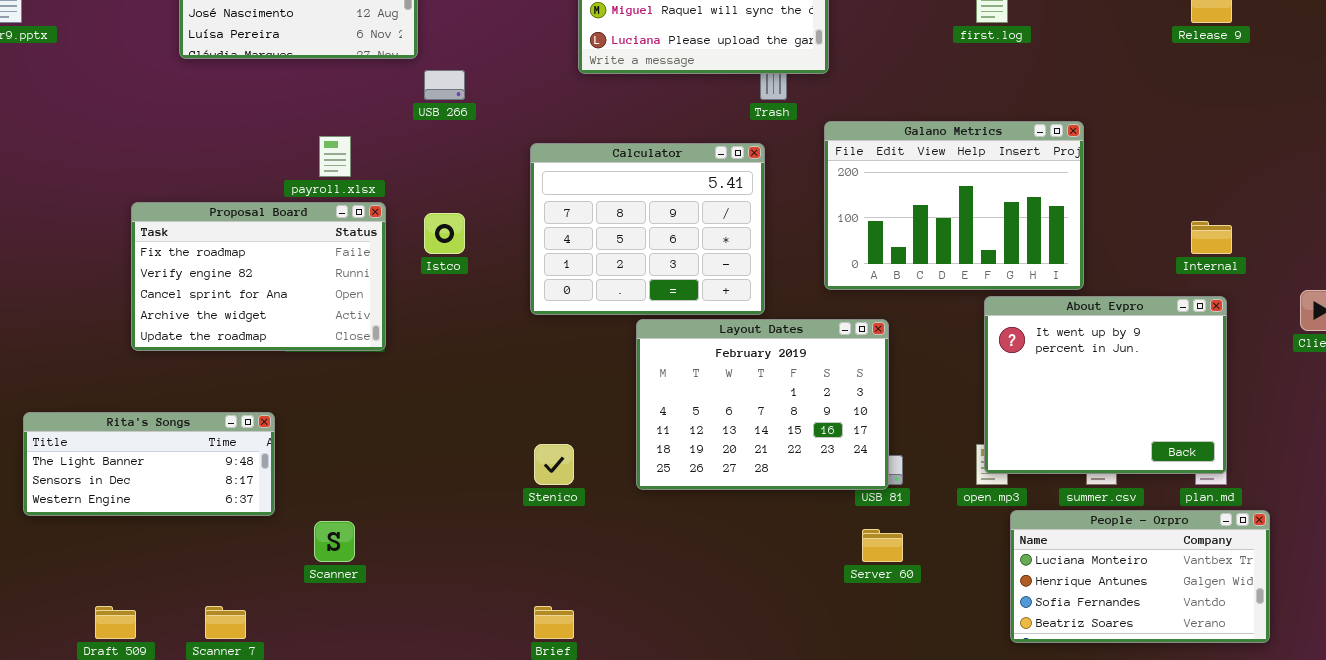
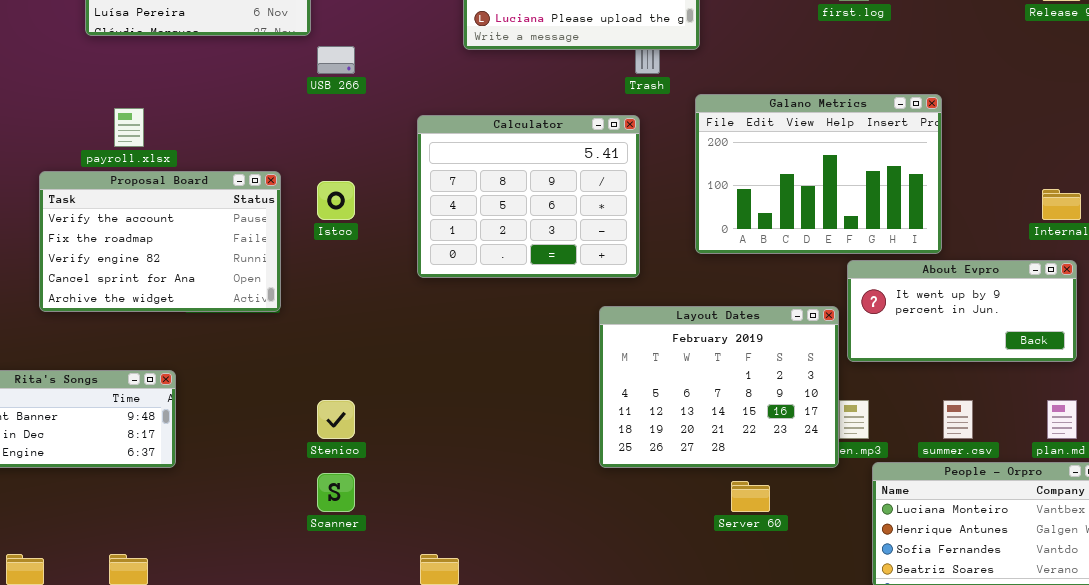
payroll.xlsx: [319,136,351,177] -> [114,108,144,147], moved
Proposal Board: [131,202,386,351] -> [39,171,281,312], scrolled up 1 row
About Evpro: [984,296,1227,474] -> [847,260,1077,362], resized
Layout Dates: [636,319,889,490] -> [599,306,839,468], moved
Stenico: [534,444,574,485] -> [317,400,355,439], moved
Scanner: [314,521,355,562] -> [317,473,355,512], moved

